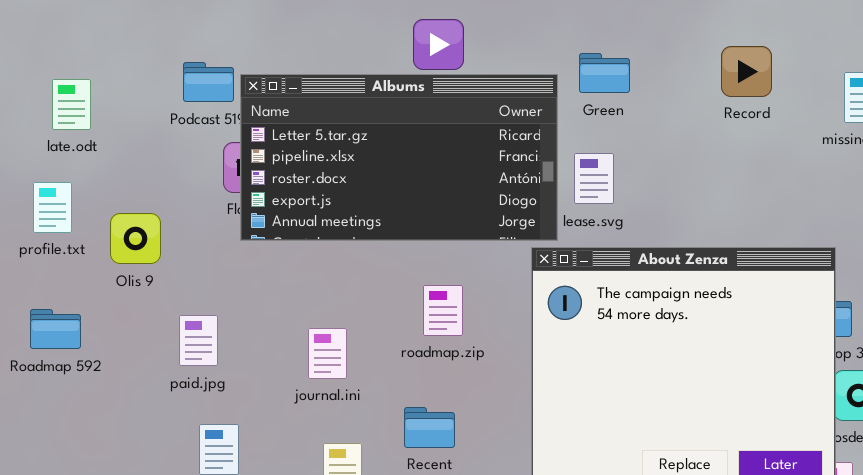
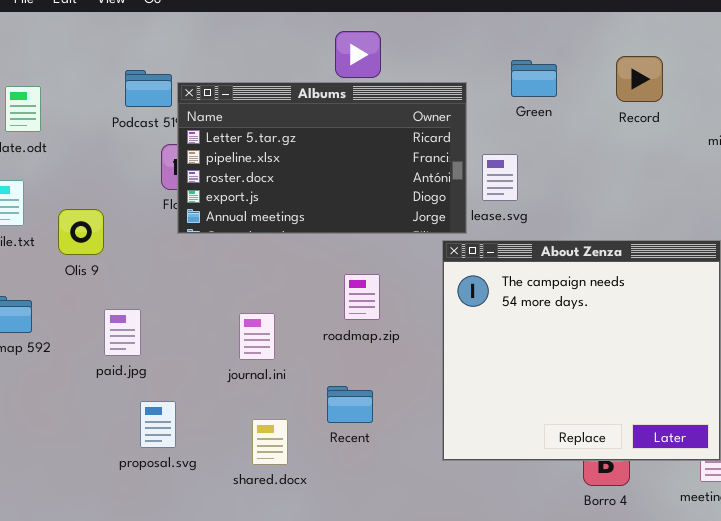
Green: [579,53,630,93] -> [511,60,557,97], moved
paid.jpg: [179,315,218,366] -> [104,309,141,356], moved

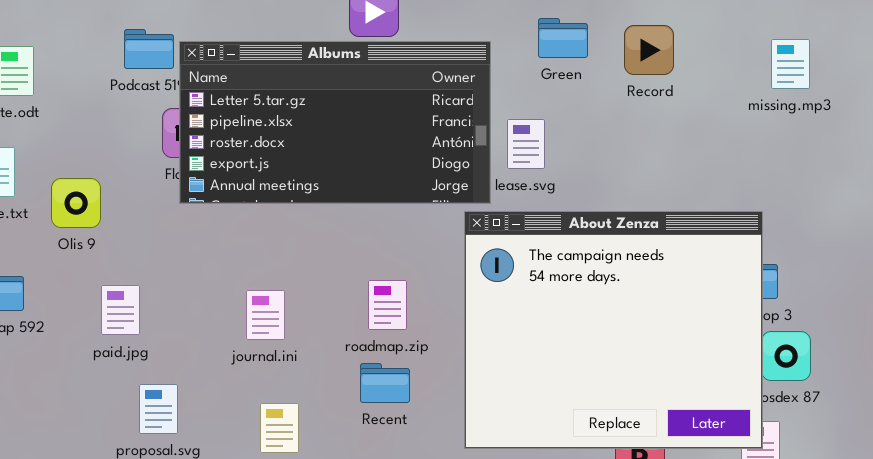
Record: [616,56,663,102] -> [624,25,674,75], moved
roadmap.zip: [344,274,380,320] -> [368,280,407,330], moved
Recent: [327,386,373,423] -> [360,363,410,403], moved

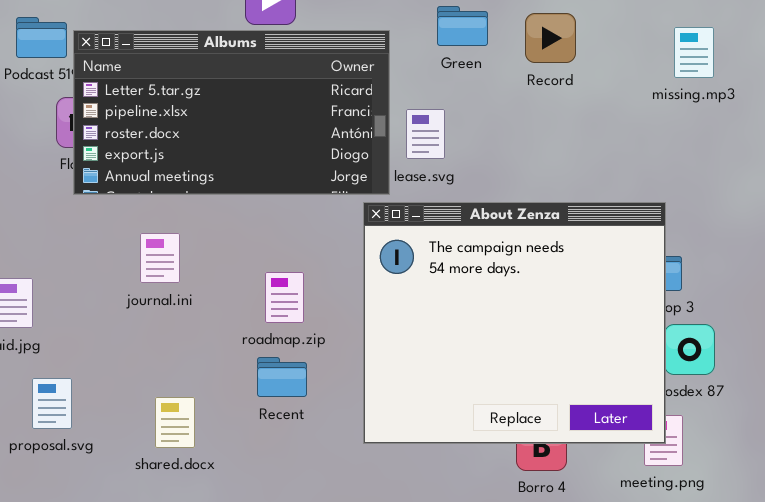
journal.ini: [246,290,285,340] -> [140,233,180,283], moved

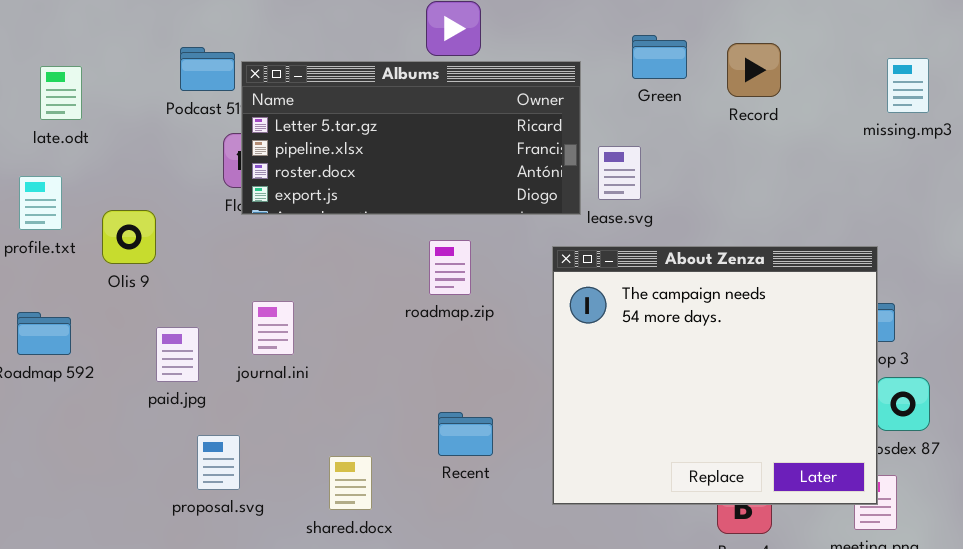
Albums: [73,30,390,195] -> [241,61,581,215], resized
journal.ini: [140,233,180,283] -> [252,301,294,355], moved
roadmap.zip: [265,272,304,323] -> [429,240,471,295], moved

